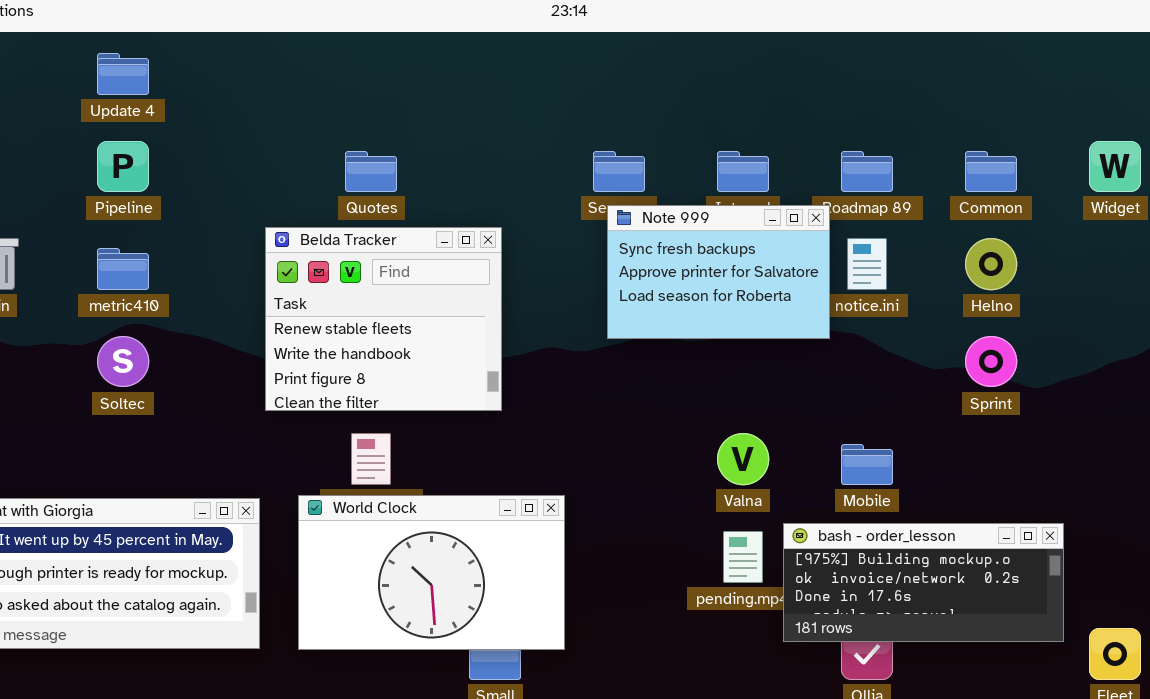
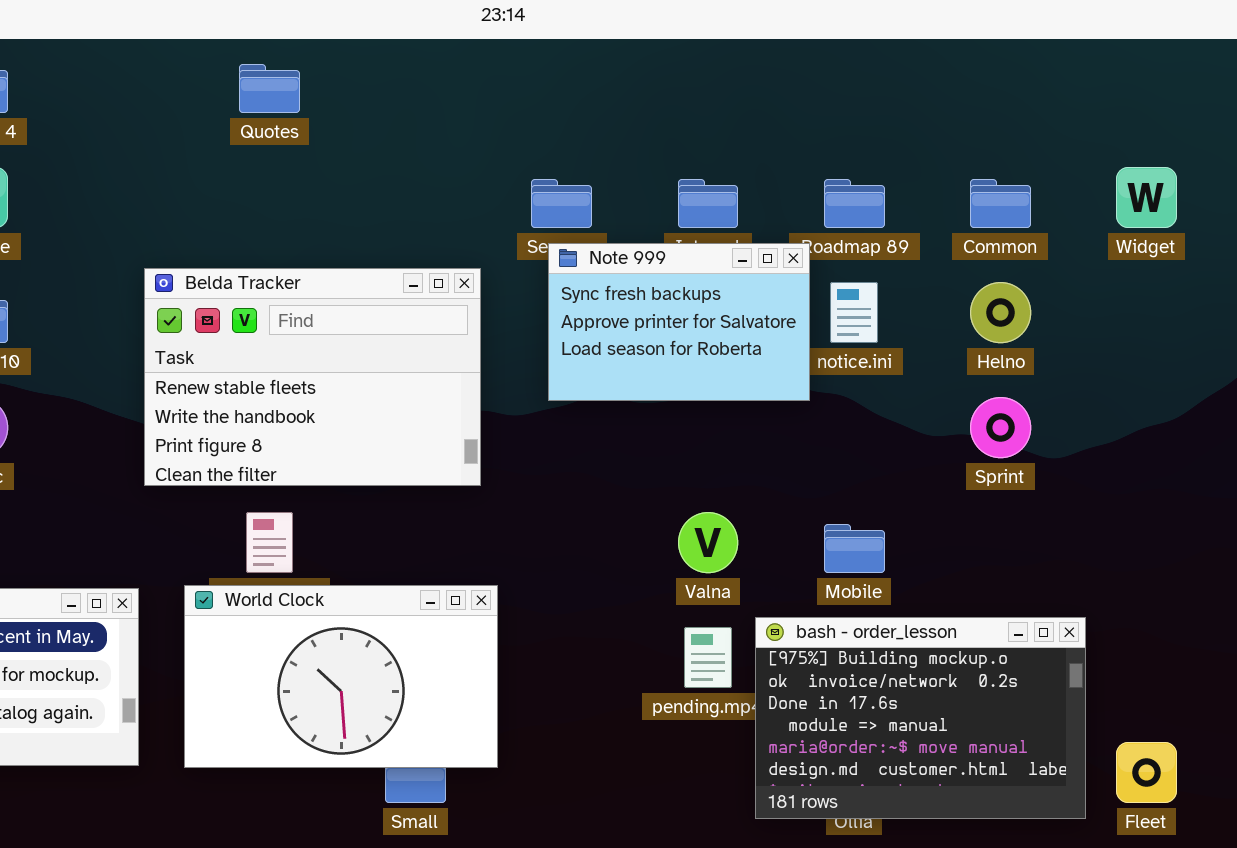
Quotes: [345,151,397,192] -> [239,64,300,113], moved
Belda Tracker: [265,227,502,411] -> [144,268,481,486], resized
bash - order_lesson: [783,523,1064,642] -> [755,617,1086,819], resized

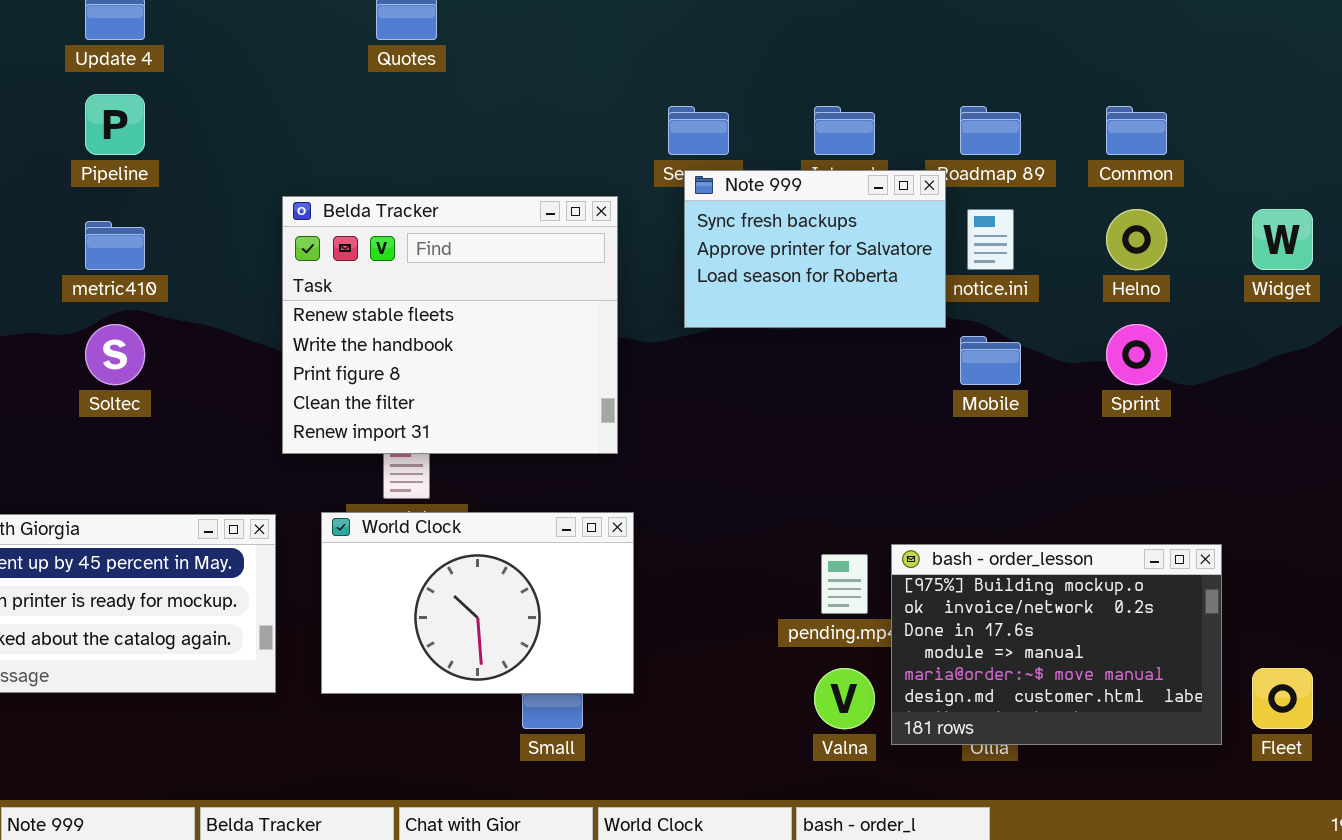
Widget: [1116,167,1177,228] -> [1252,209,1313,270], moved
Belda Tracker: [144,268,481,486] -> [282,196,618,454], resized
Valna: [678,512,738,573] -> [814,668,875,729], moved
Mobile: [824,524,885,573] -> [960,336,1021,385], moved

